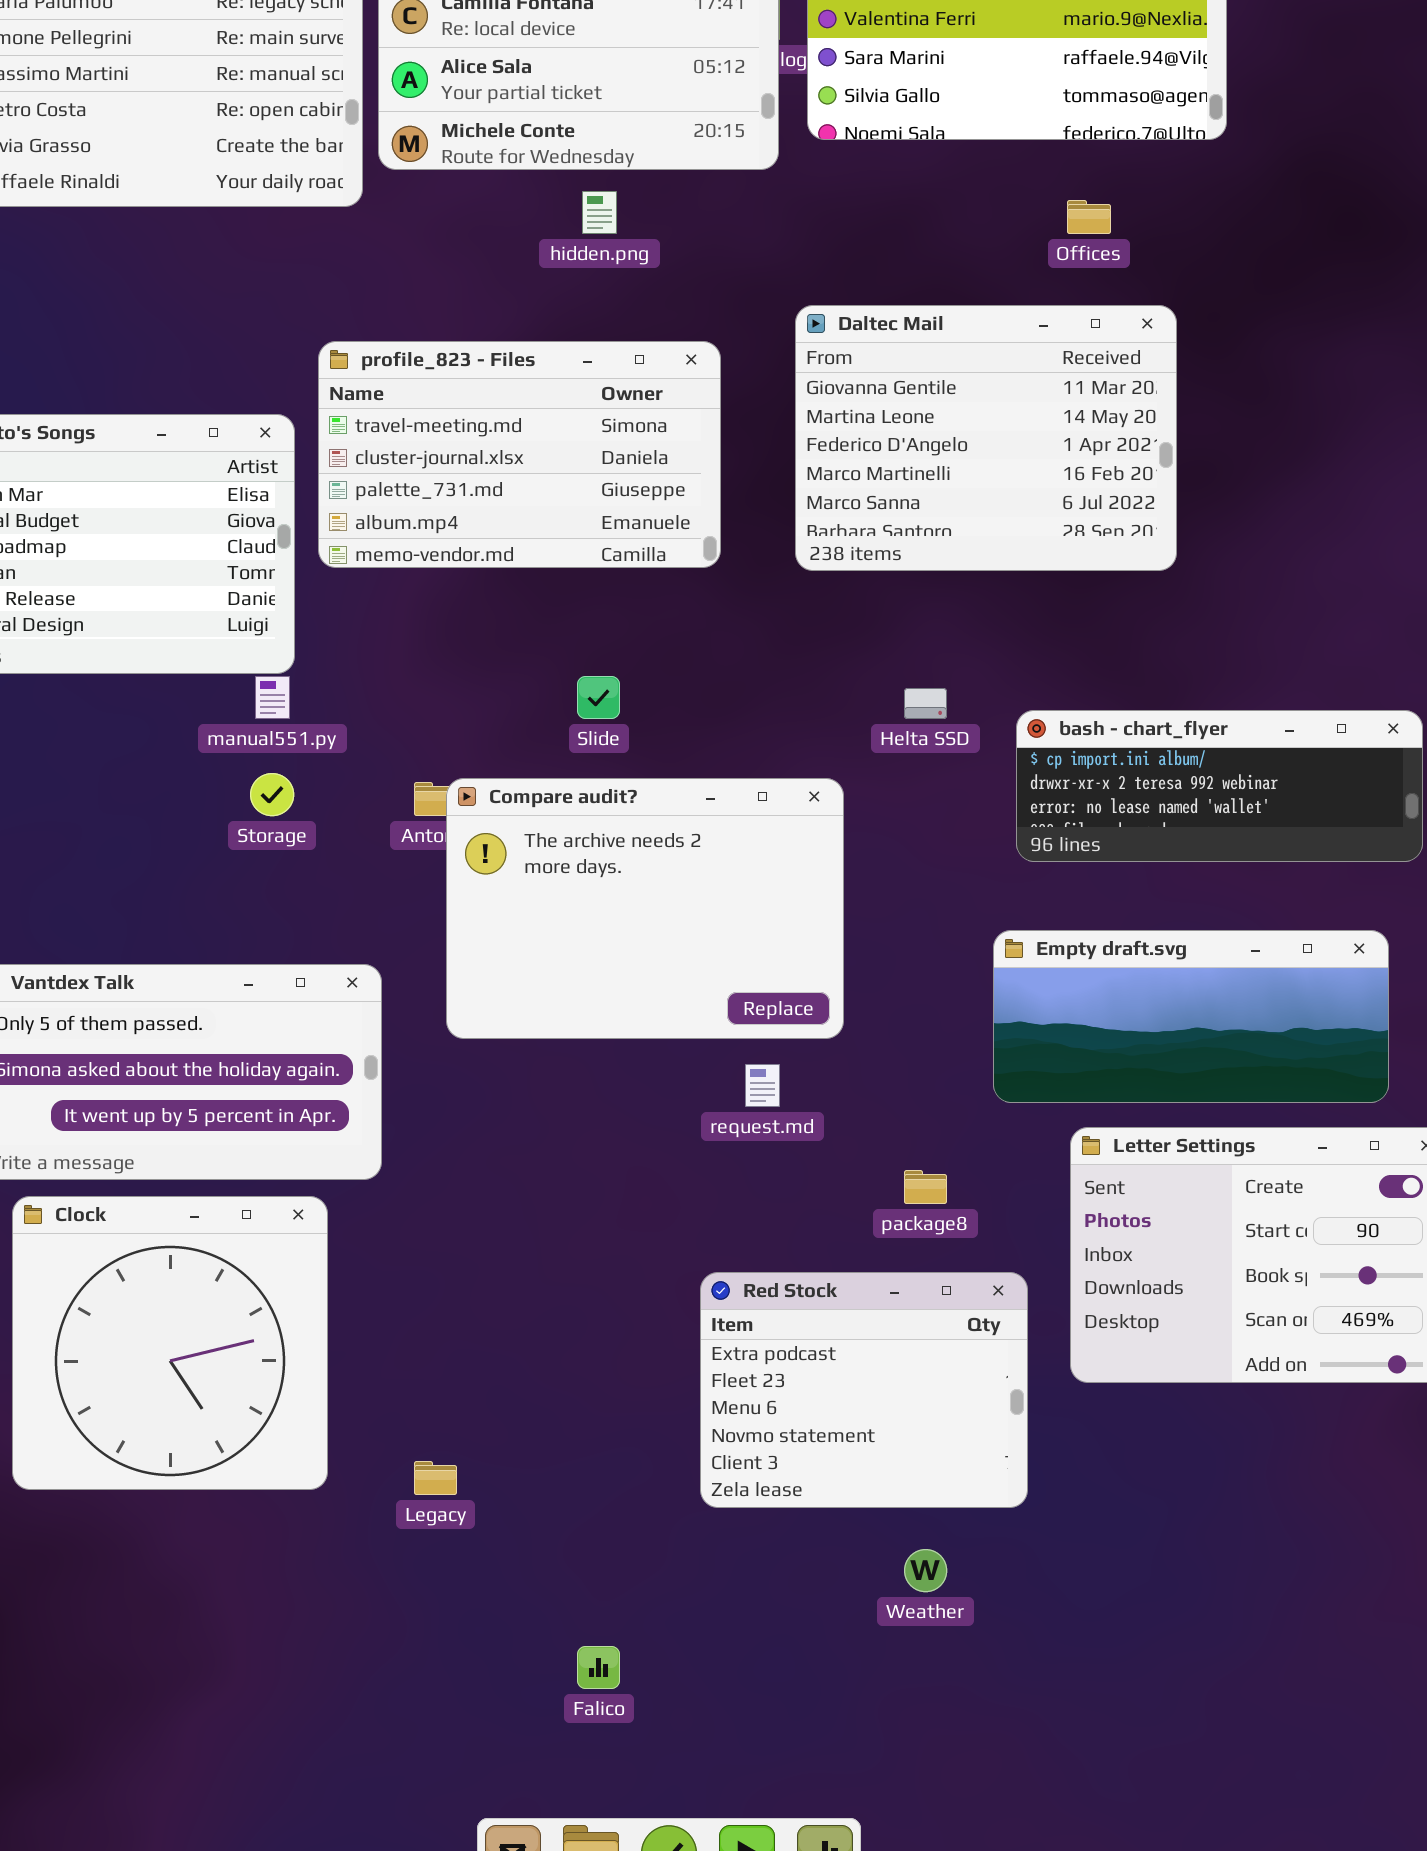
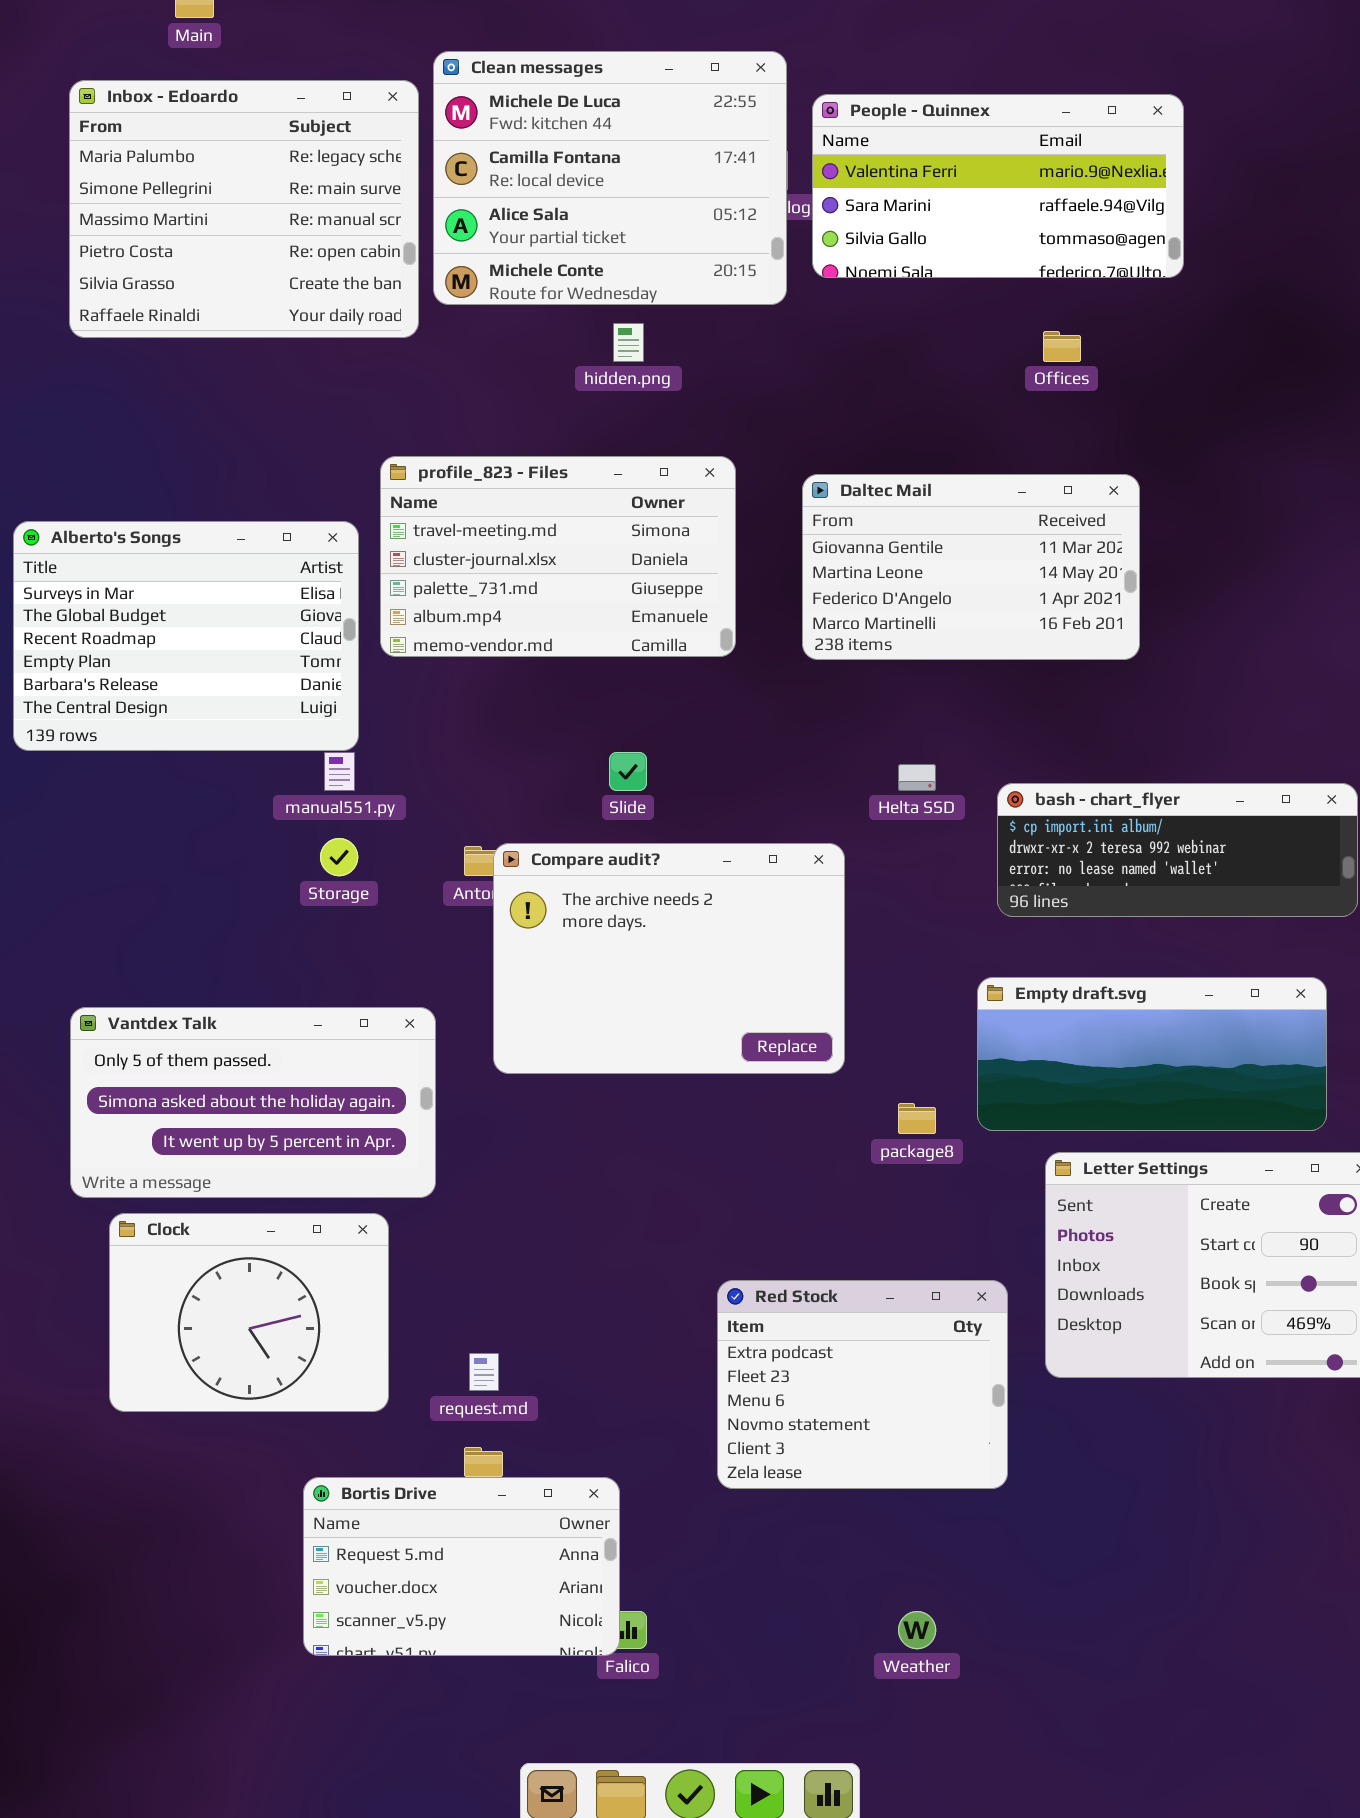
Daltec Mail: [795,305,1177,571] -> [802,474,1140,660], resized
request.md: [745,1064,780,1107] -> [469,1353,499,1391], moved
package8: [904,1170,947,1204] -> [898,1103,936,1134], moved
Clock: [12,1196,328,1490] -> [109,1213,389,1412], resized
Bortis Drive: none -> [303,1477,620,1656], opened
Weather: [904,1549,947,1592] -> [898,1611,936,1649], moved

